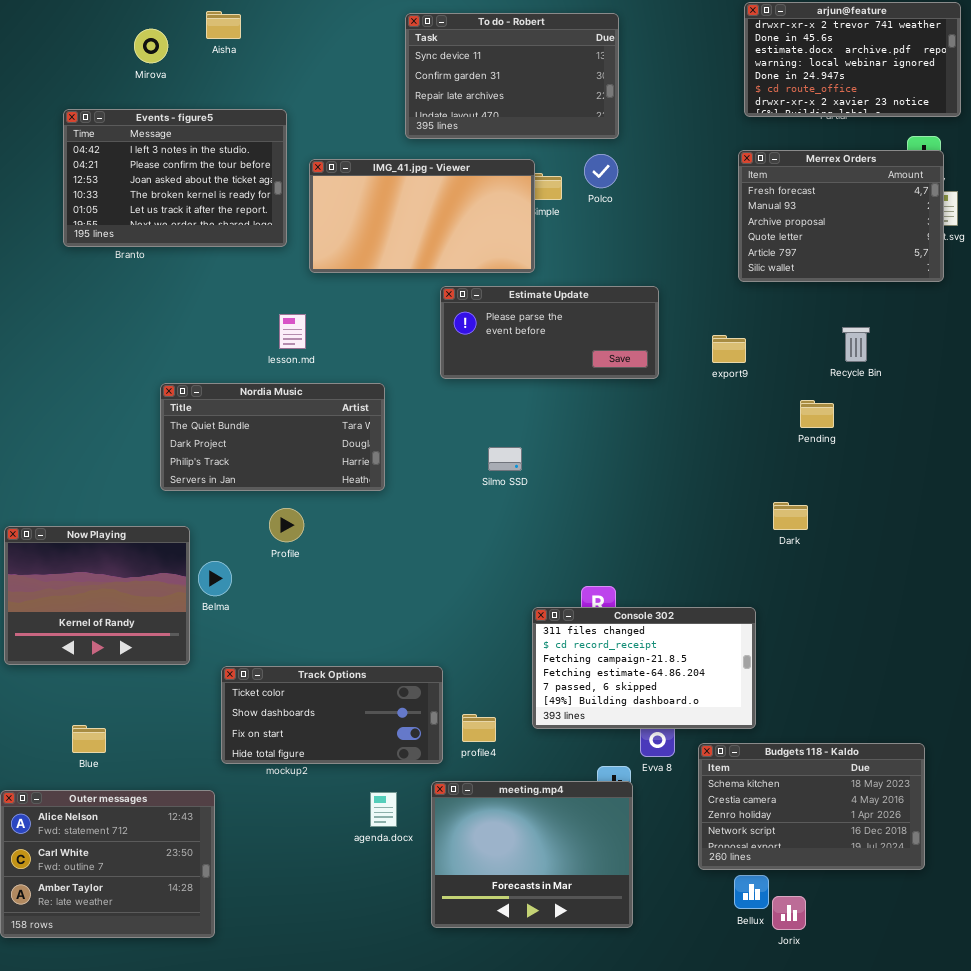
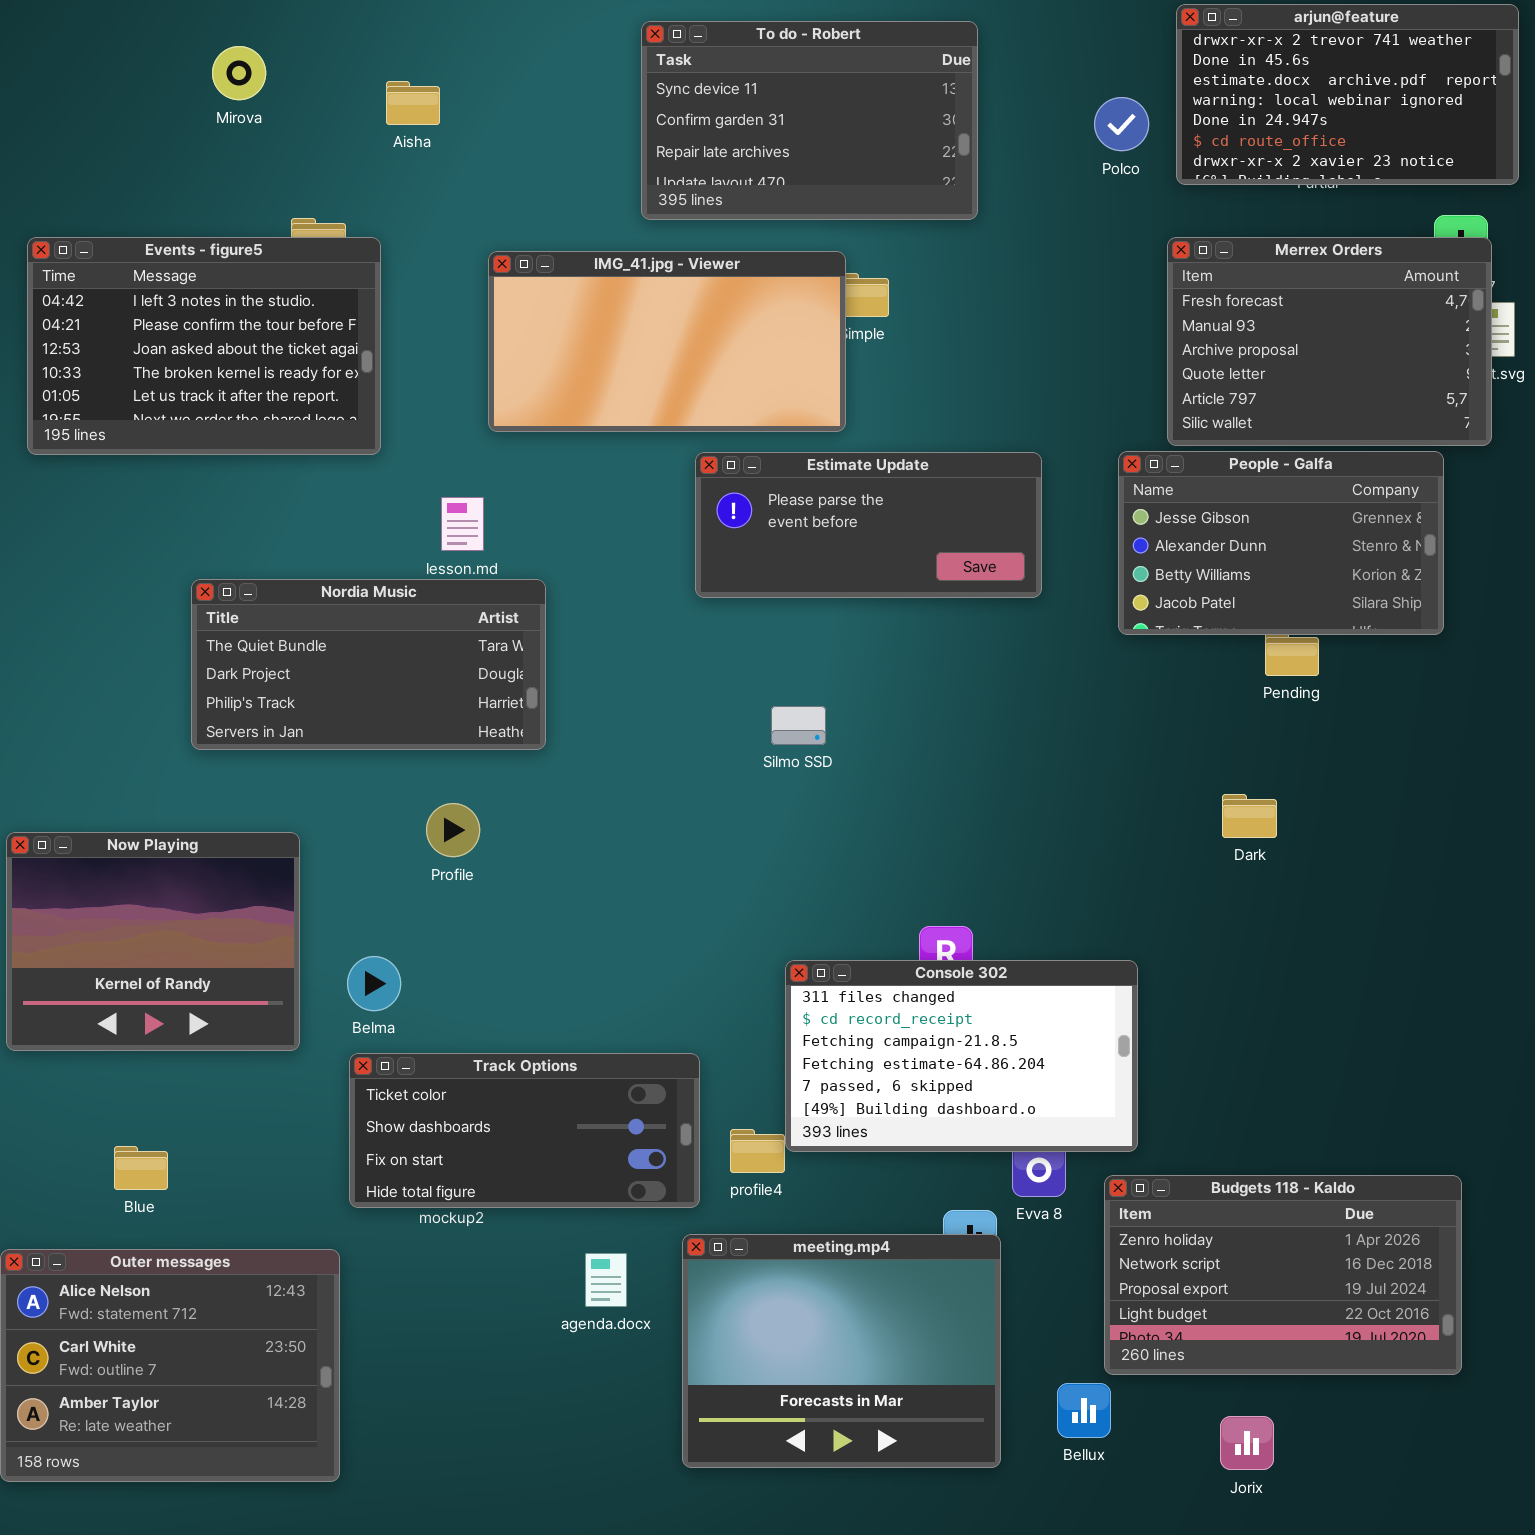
Aisha: [206,11,241,39] -> [386,81,440,125], moved
Events - figure5: [63,109,287,247] -> [27,237,381,455], moved
Polco: [584,154,618,188] -> [1094,97,1149,151], moved
People - Galfa: none -> [1118,451,1444,635], opened
Nordia Music: [160,383,385,491] -> [191,579,546,750], moved
Belma: [198,561,232,596] -> [347,956,401,1011], moved
Console 302: [532,607,756,729] -> [785,960,1138,1152], moved
Budgets 118 - Kaldo: [698,743,925,870] -> [1104,1175,1462,1375], scrolled down 2 rows
Bellux: [734,875,769,909] -> [1057,1383,1111,1438], moved

